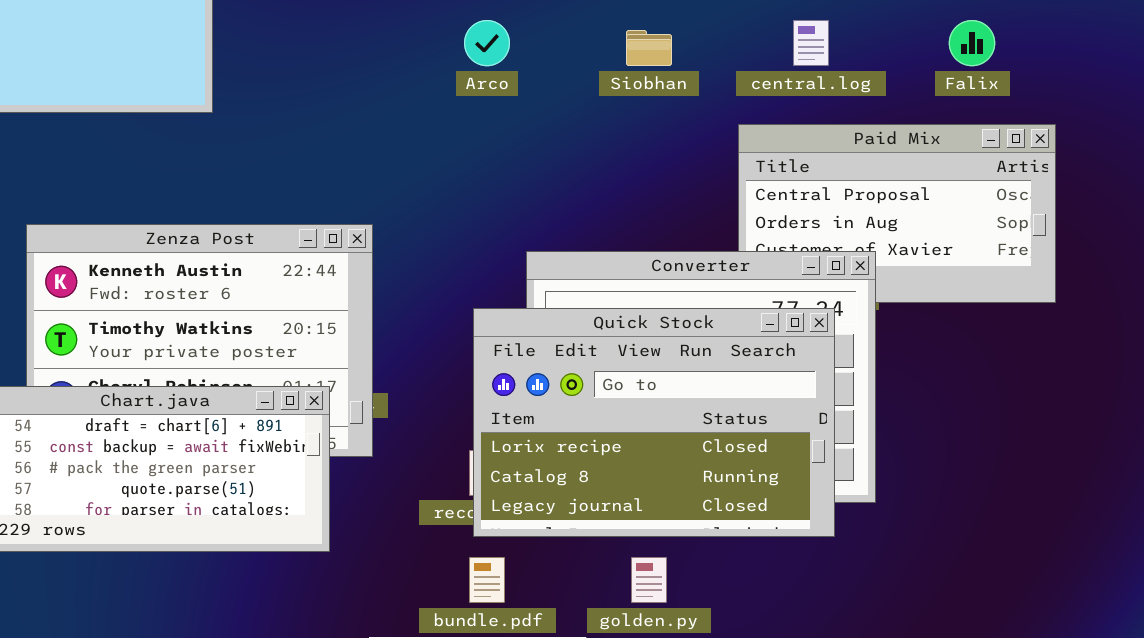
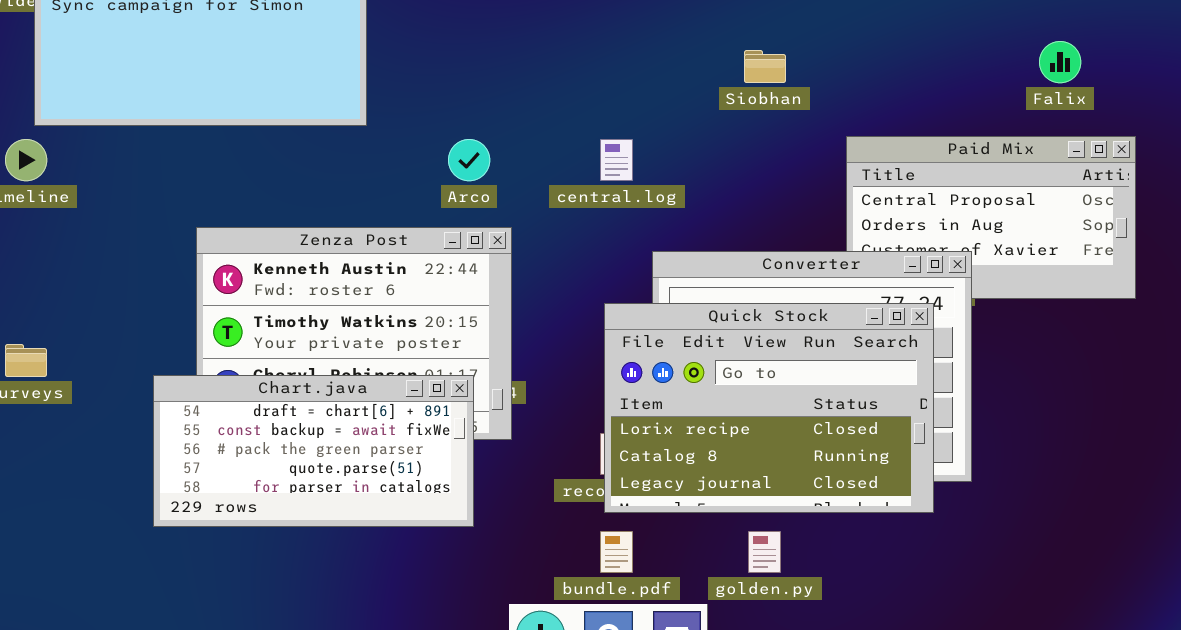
Arco: [464,20,510,66] -> [448,139,490,181], moved
central.log: [793,20,829,66] -> [600,139,633,181], moved

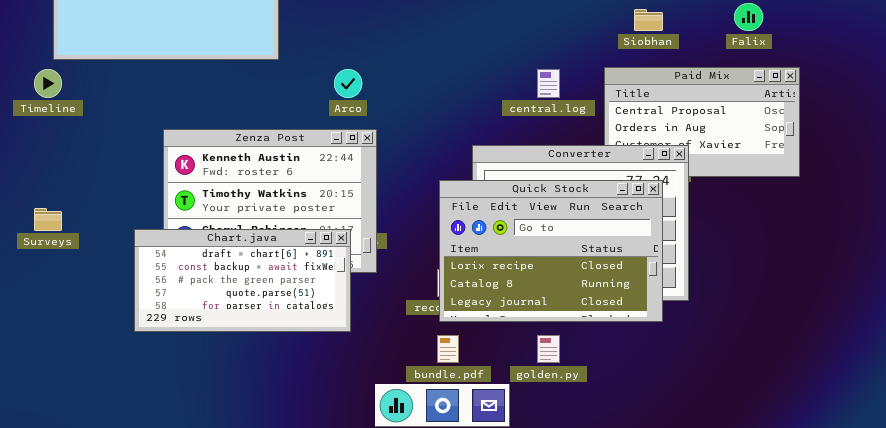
Siobhan: [744,50,786,83] -> [634,9,663,31], moved
central.log: [600,139,633,181] -> [537,69,560,98], moved

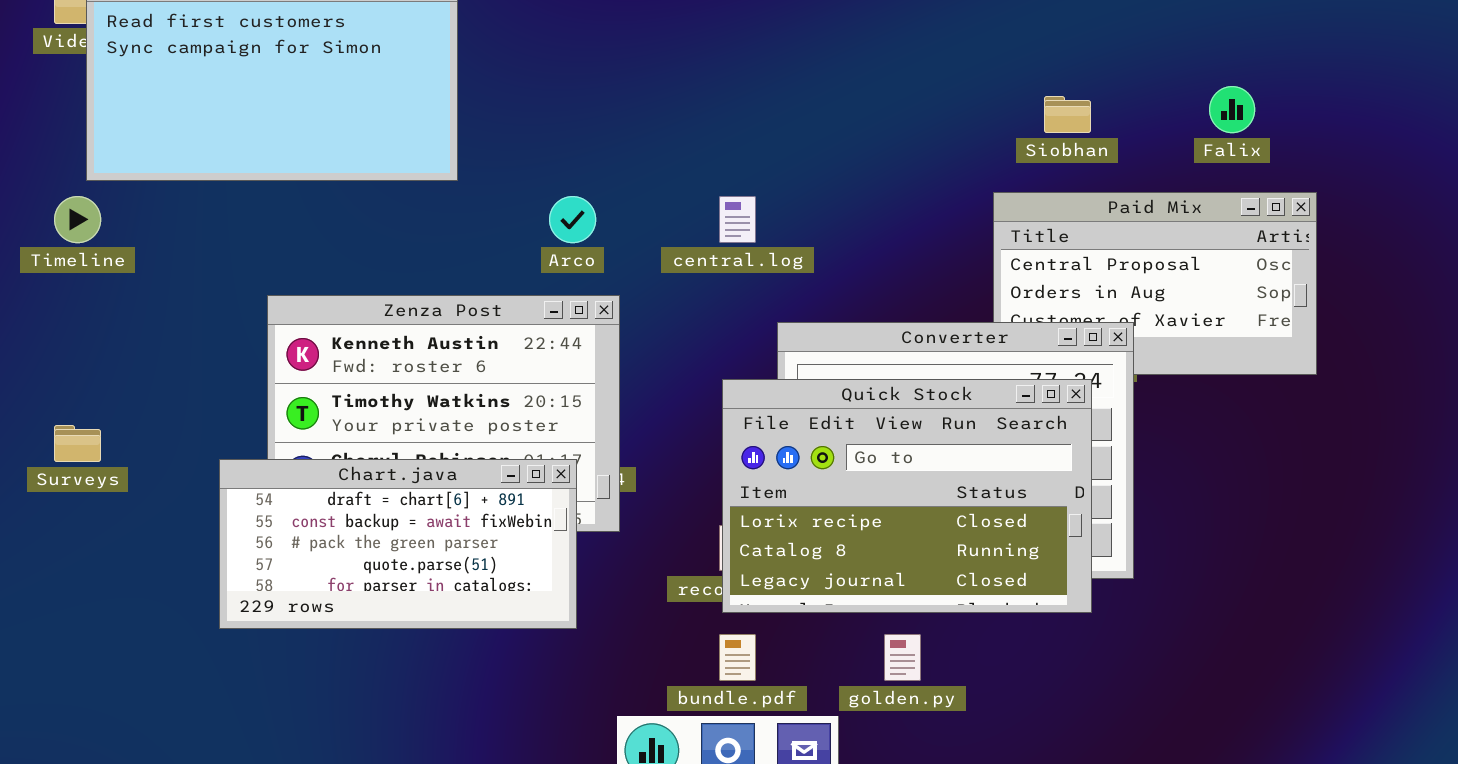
central.log: [537,69,560,98] -> [719,196,756,243], moved

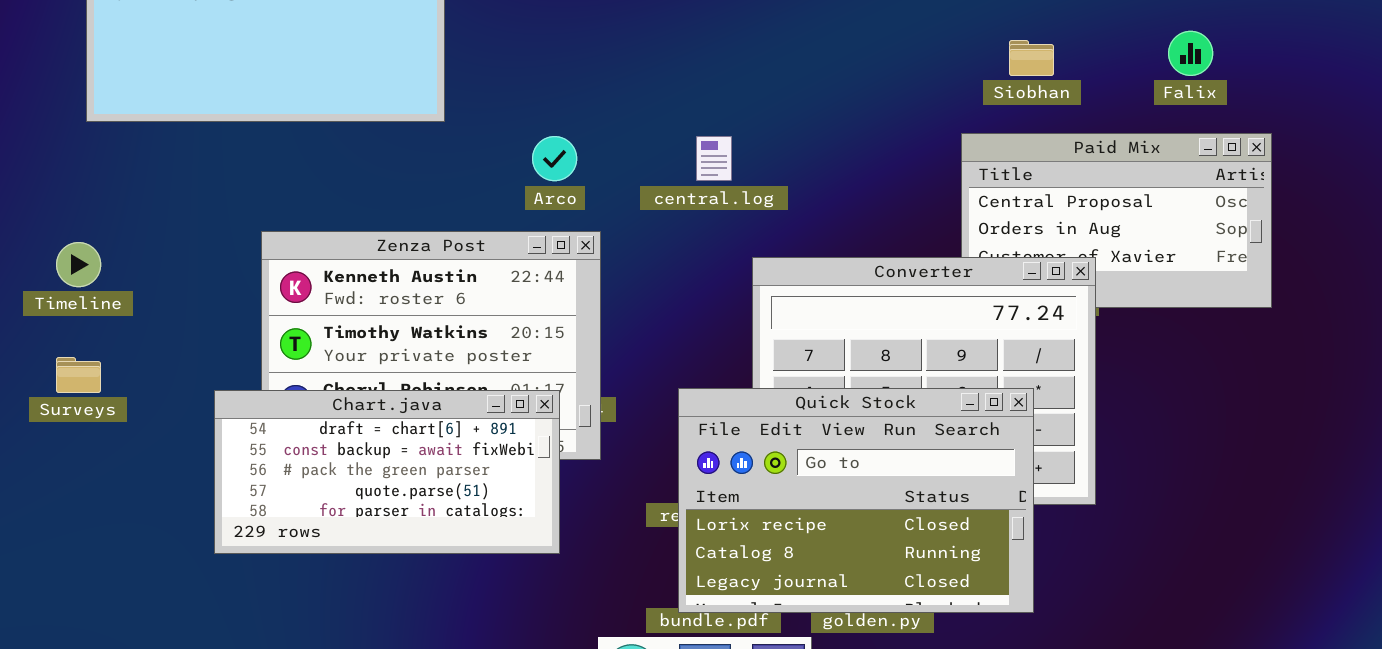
Timeline: [54,196,101,243] -> [56,242,101,287], moved
Quick Stock: [722,379,1092,613] -> [678,388,1034,613], moved

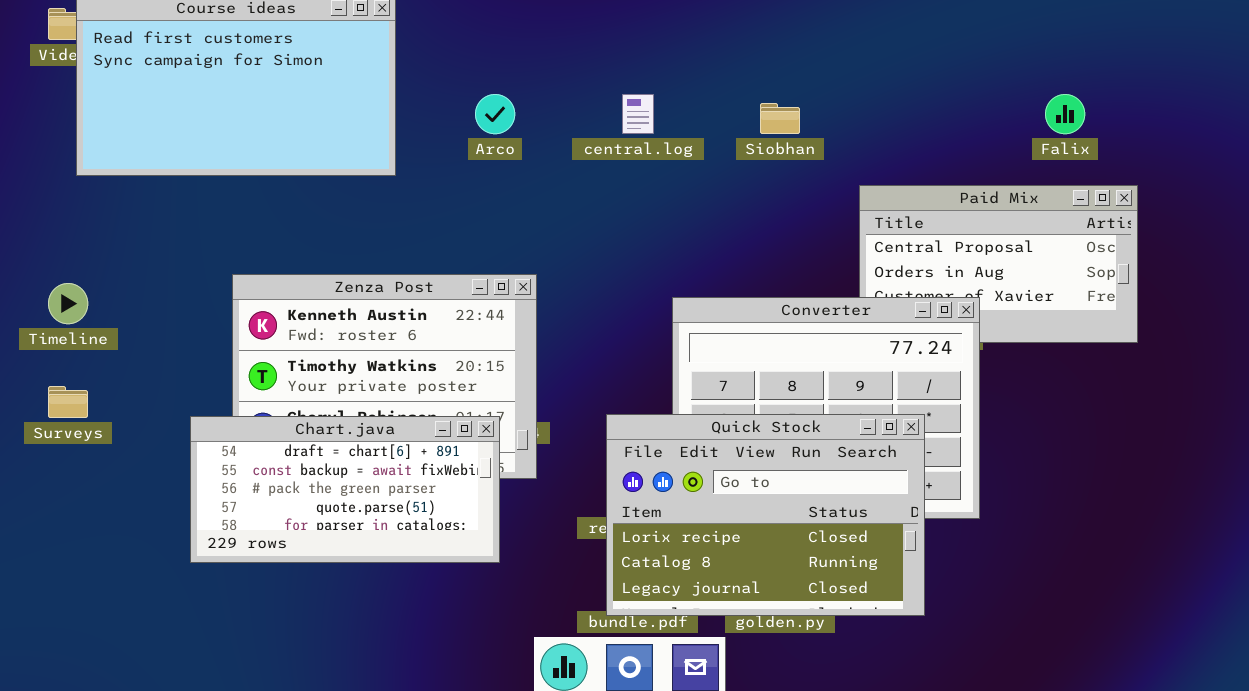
Siobhan: [1009,40,1054,76] -> [760,103,800,134], moved
Arco: [532,136,577,181] -> [475,94,515,134], moved
central.log: [696,136,732,181] -> [622,94,654,134], moved

